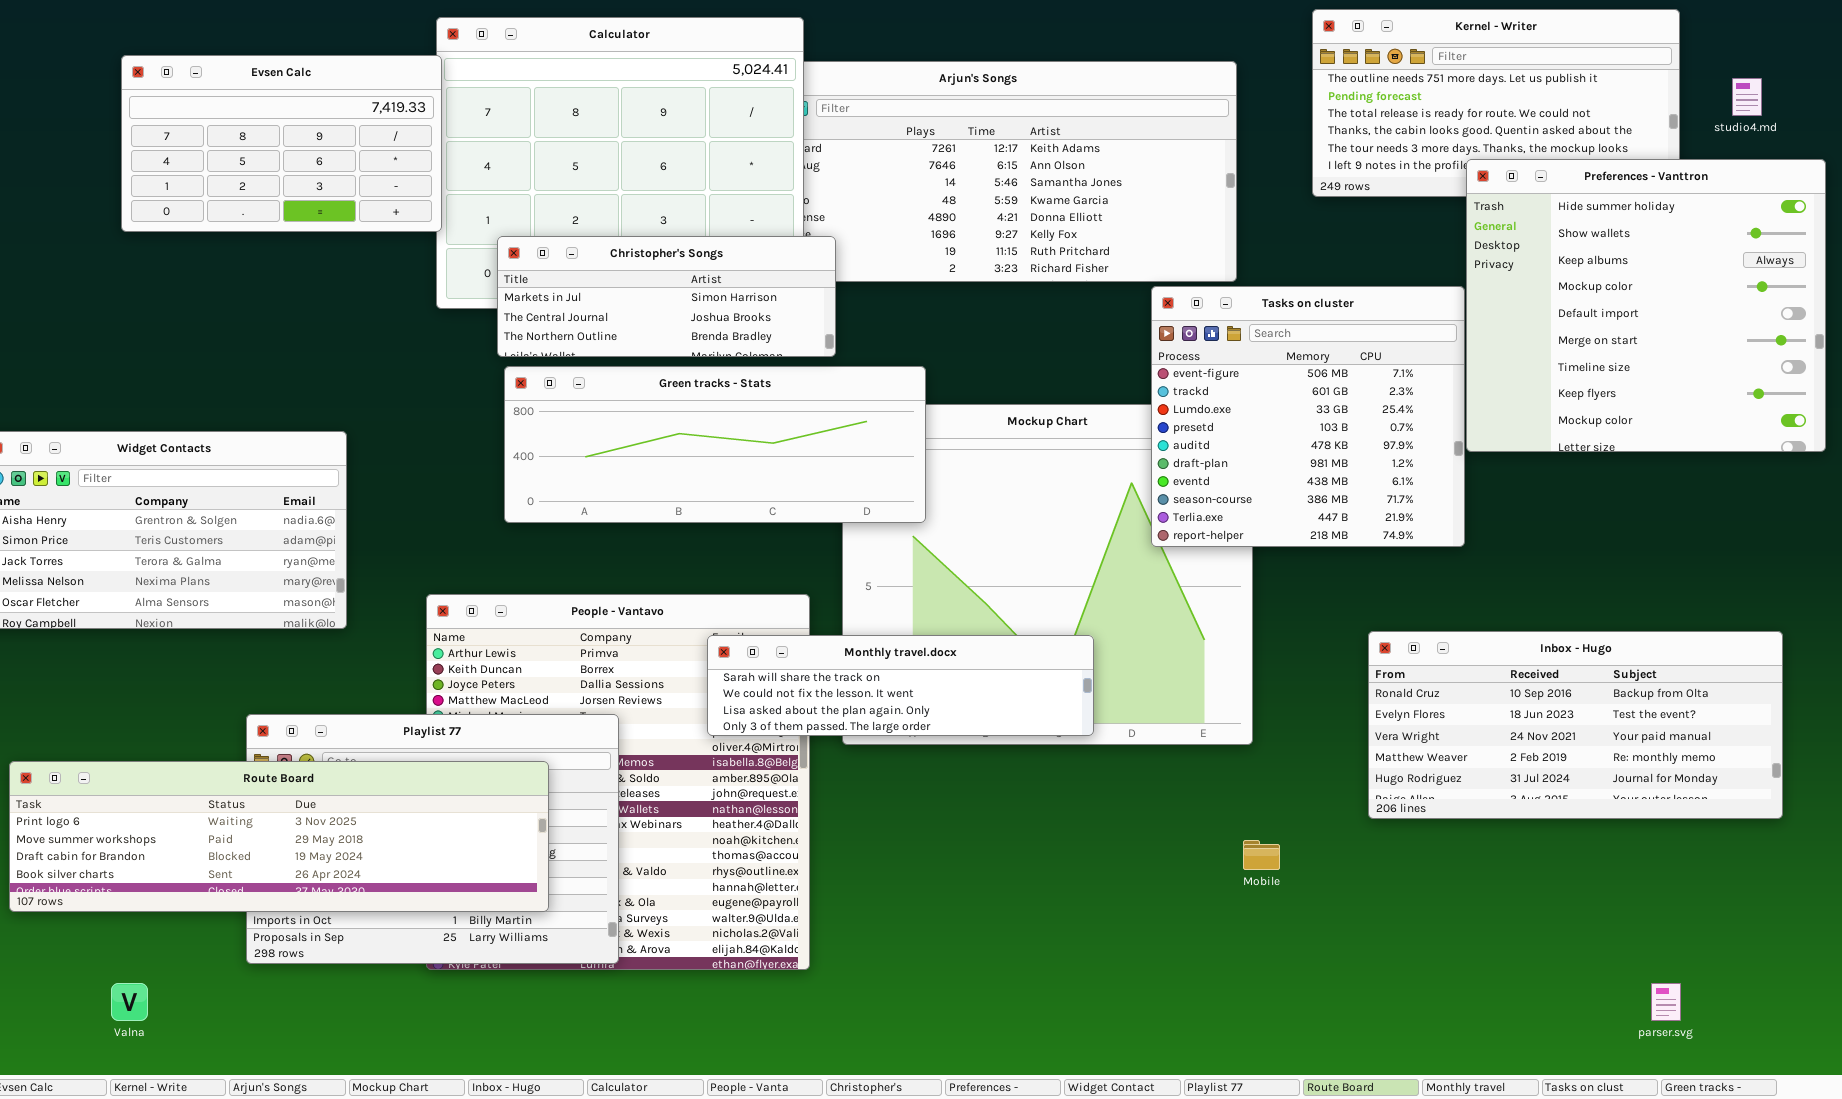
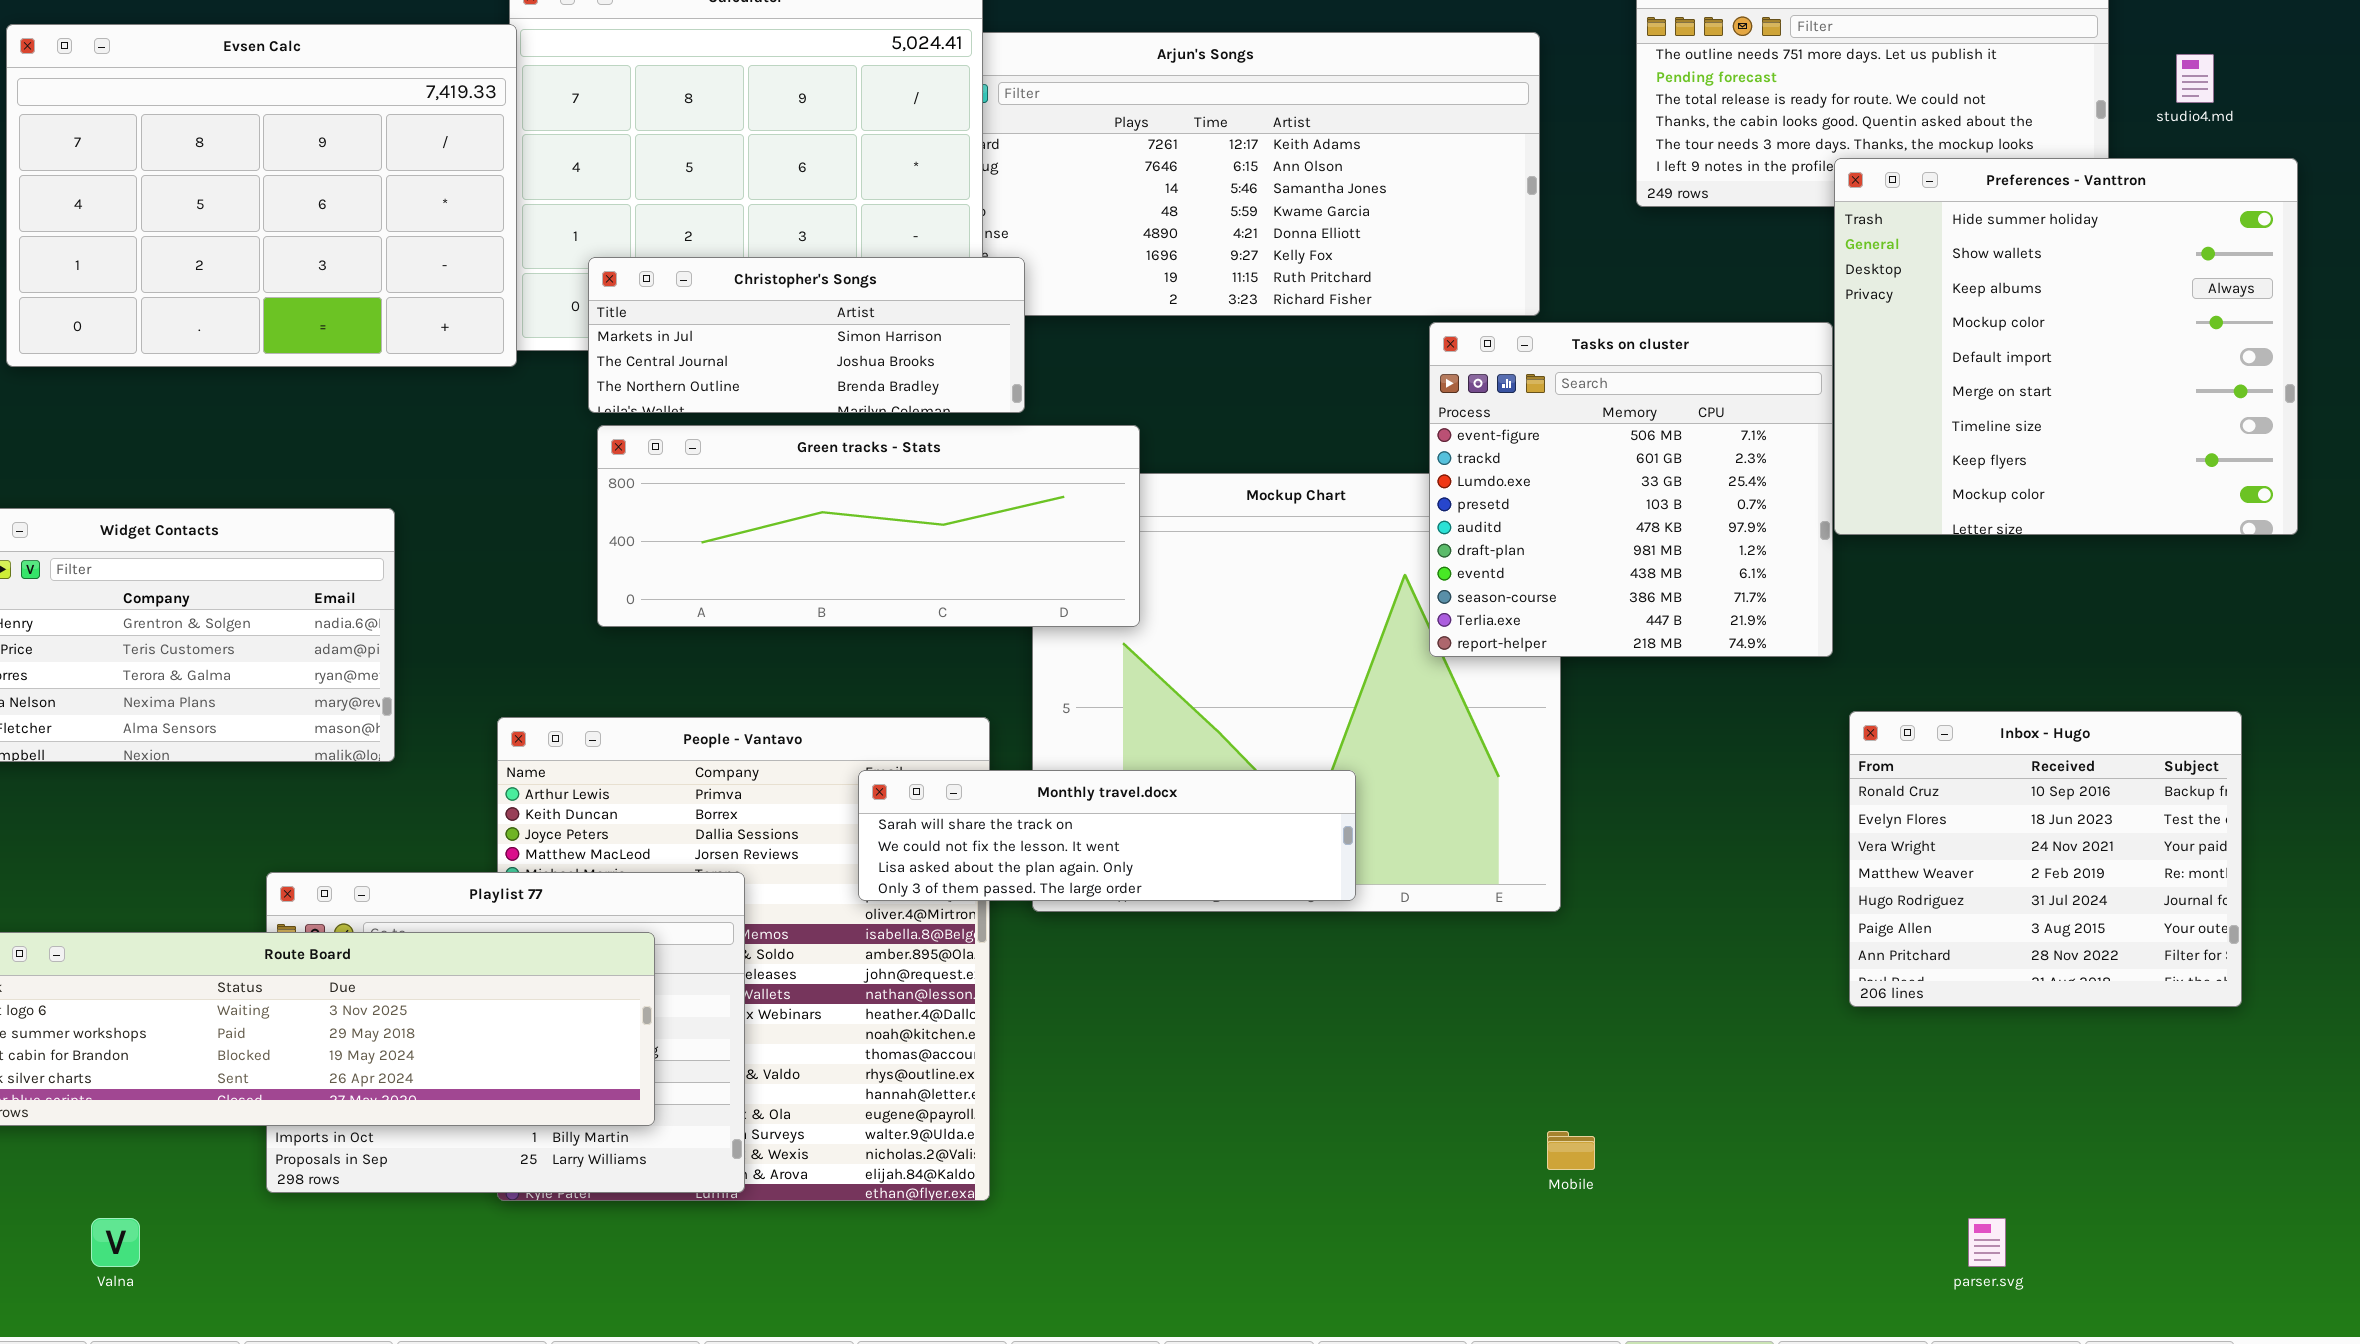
Evsen Calc: [121,55,442,232] -> [6,24,517,367], resized
Inbox - Hugo: [1368,631,1783,819] -> [1849,711,2242,1007], resized
Mobile: [1243,840,1280,870] -> [1547,1131,1595,1170], moved
parser.svg: [1651,983,1681,1021] -> [1968,1218,2006,1267], moved

